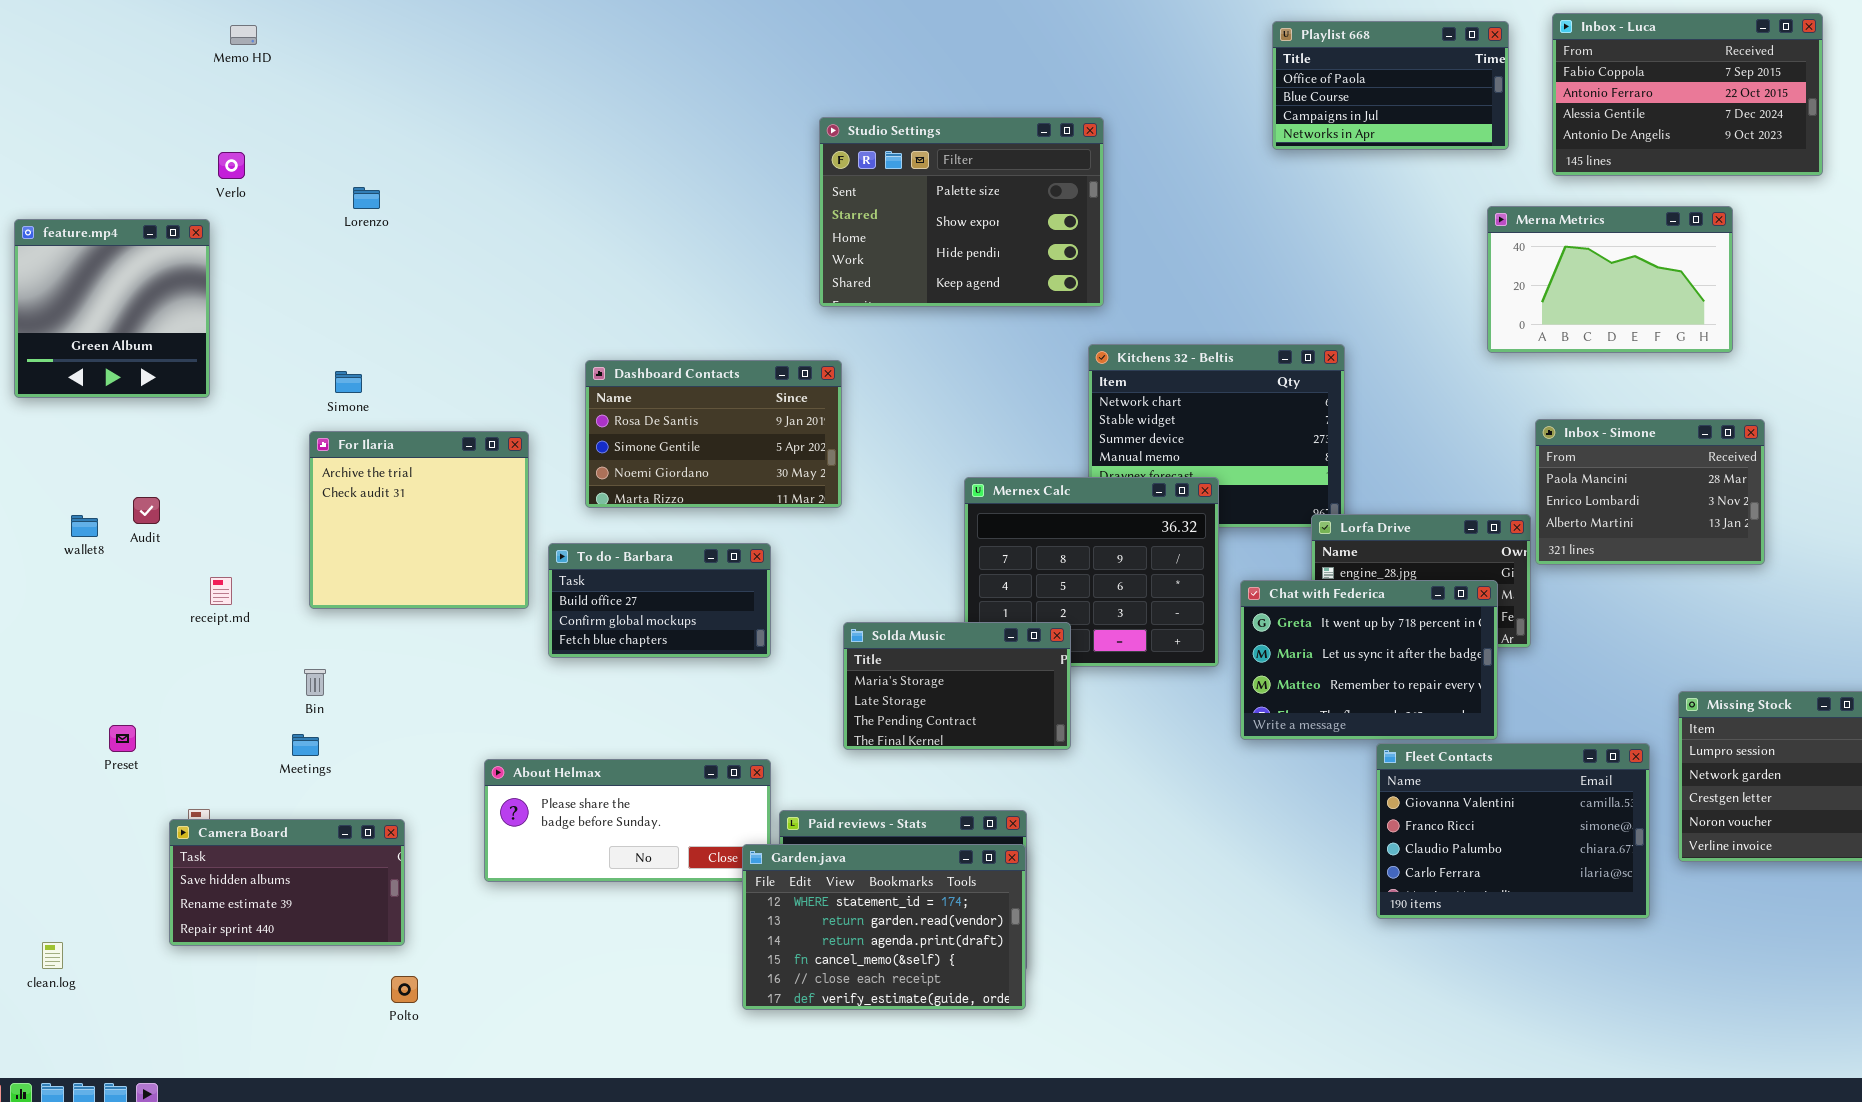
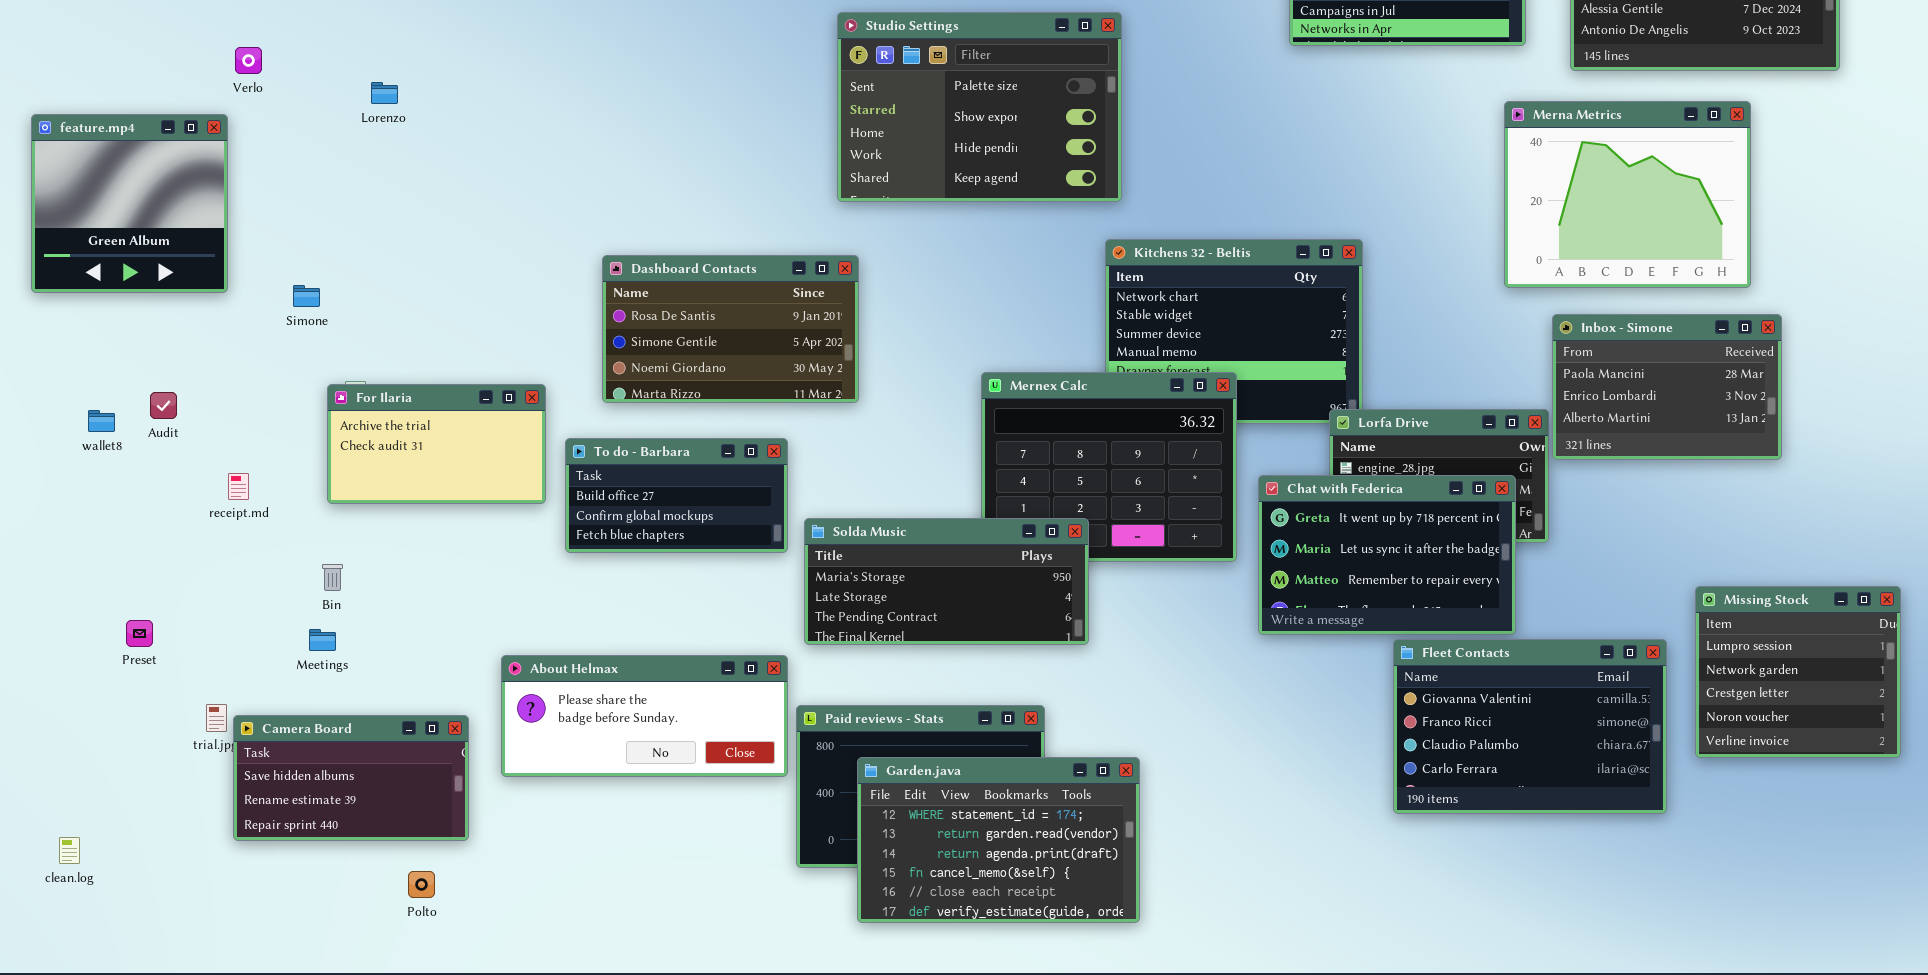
Merna Metrics: [1487,206,1733,353] -> [1504,101,1751,288], resized
Simone: [335,371,362,393] -> [293,285,320,307], moved
For Ilaria: [309,431,529,609] -> [327,384,546,504], resized
Solda Music: [843,622,1071,750] -> [804,518,1089,645], resized
Camera Board: [169,819,405,946] -> [233,715,469,841], moved
Garden.java: [742,844,1026,1010] -> [857,757,1140,923], moved

